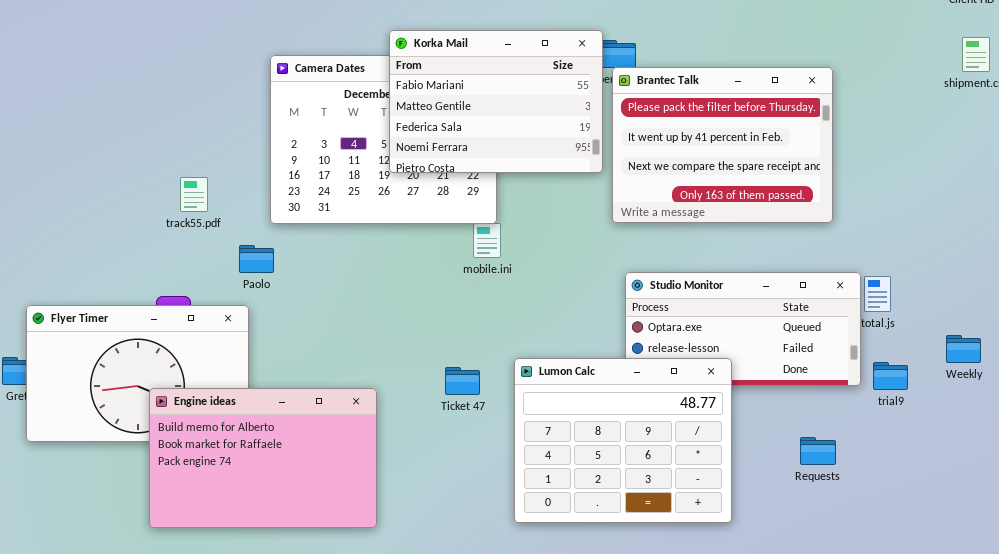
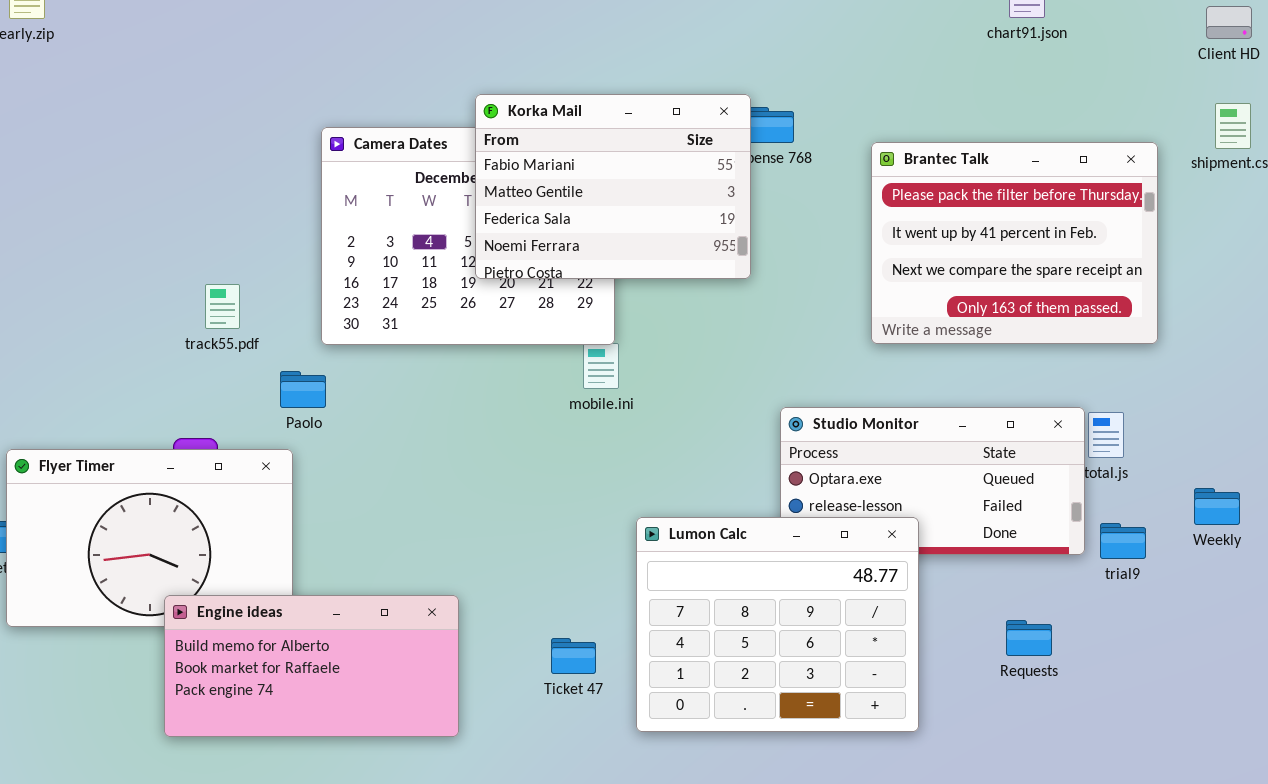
Brantec Talk: [612,67,833,223] -> [871,142,1158,344], moved
Ticket 47: [445,367,480,395] -> [551,638,596,674], moved
Engine ideas: [149,388,377,528] -> [164,595,459,737], resized

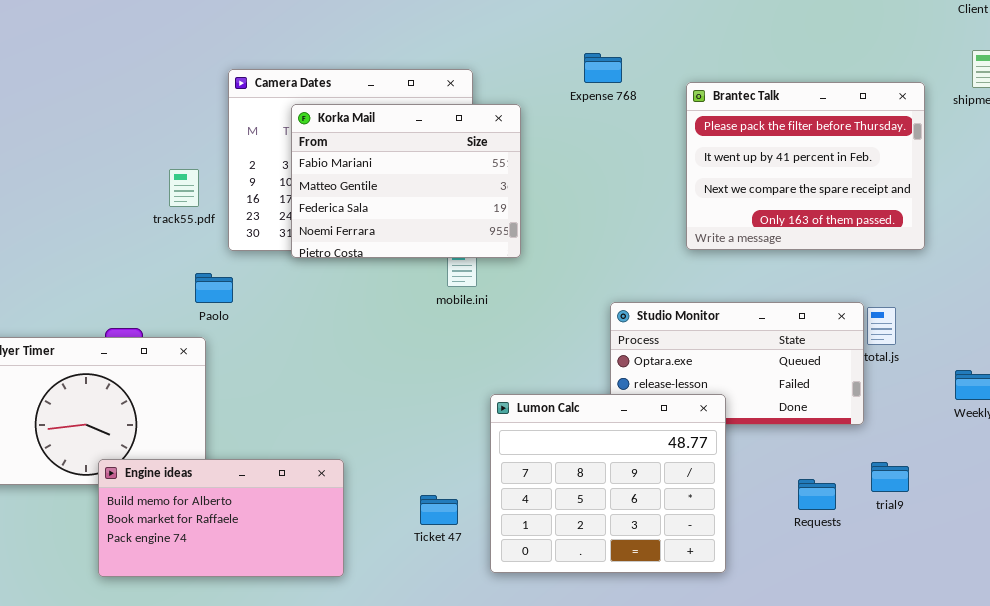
Korka Mail: [475,94,751,279] -> [291,104,521,258], moved
track55.pdf: [205,284,240,329] -> [169,169,199,207], moved
trial9: [1100,523,1146,559] -> [871,462,909,492], moved

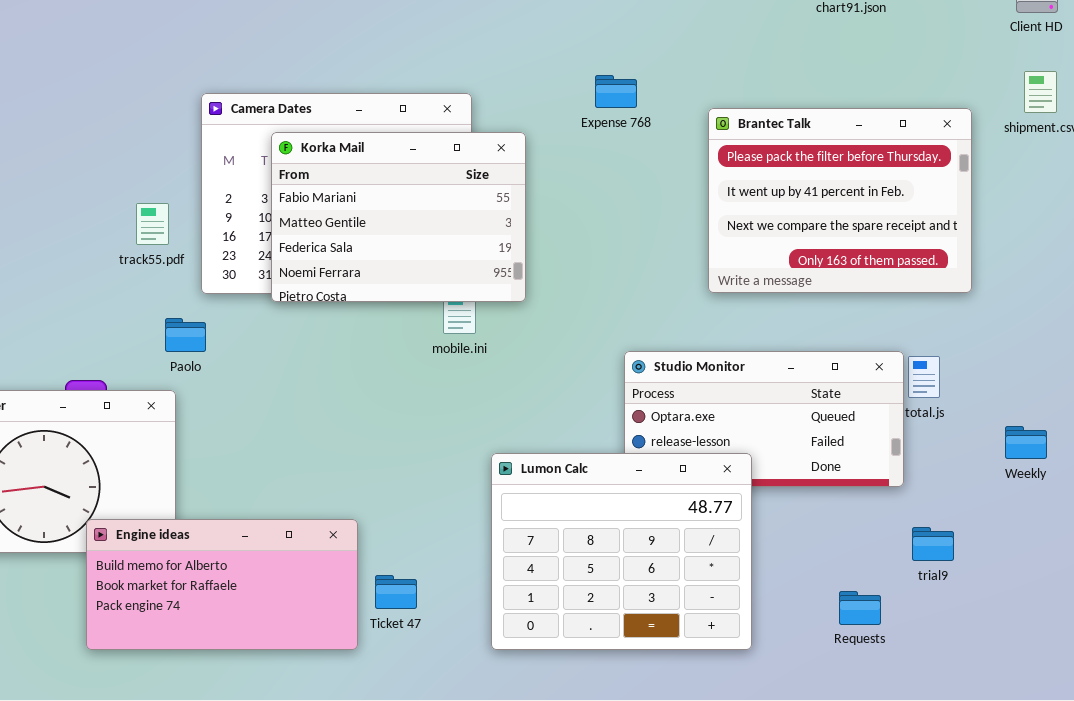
Engine ideas: [98,459,344,577] -> [86,519,358,650], moved
Requests: [798,479,836,510] -> [839,591,881,625], moved
Ticket 47: [420,495,458,525] -> [375,575,417,609], moved

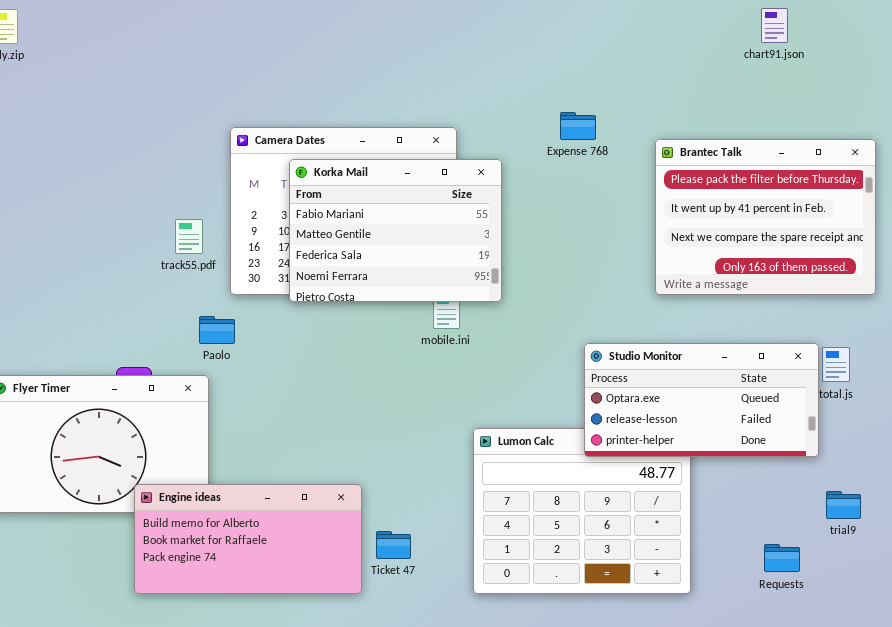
Studio Monitor: [624,351,904,487] -> [584,343,819,457], raised

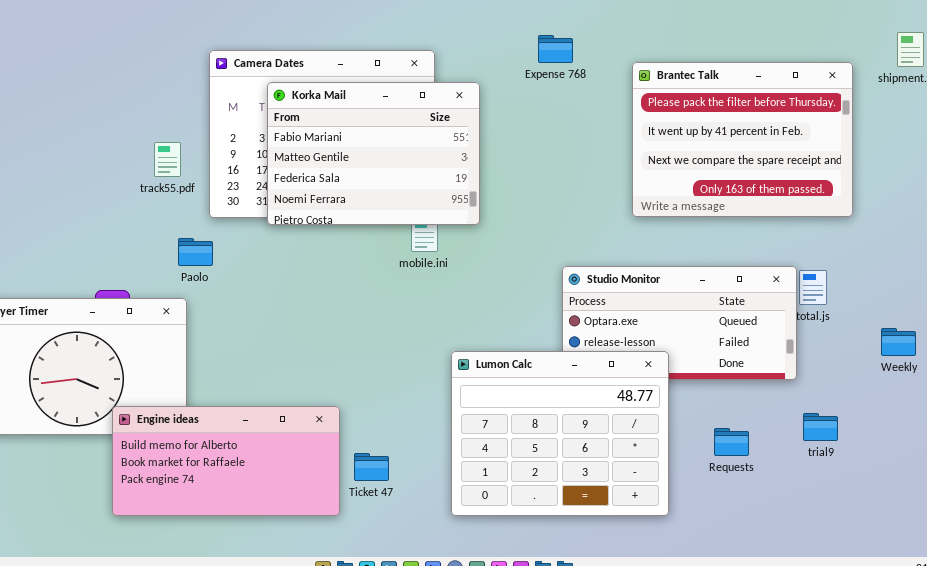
Lumon Calc: [473,428,691,594] -> [451,351,669,516], raised
Requests: [764,544,800,572] -> [714,428,749,456], moved

